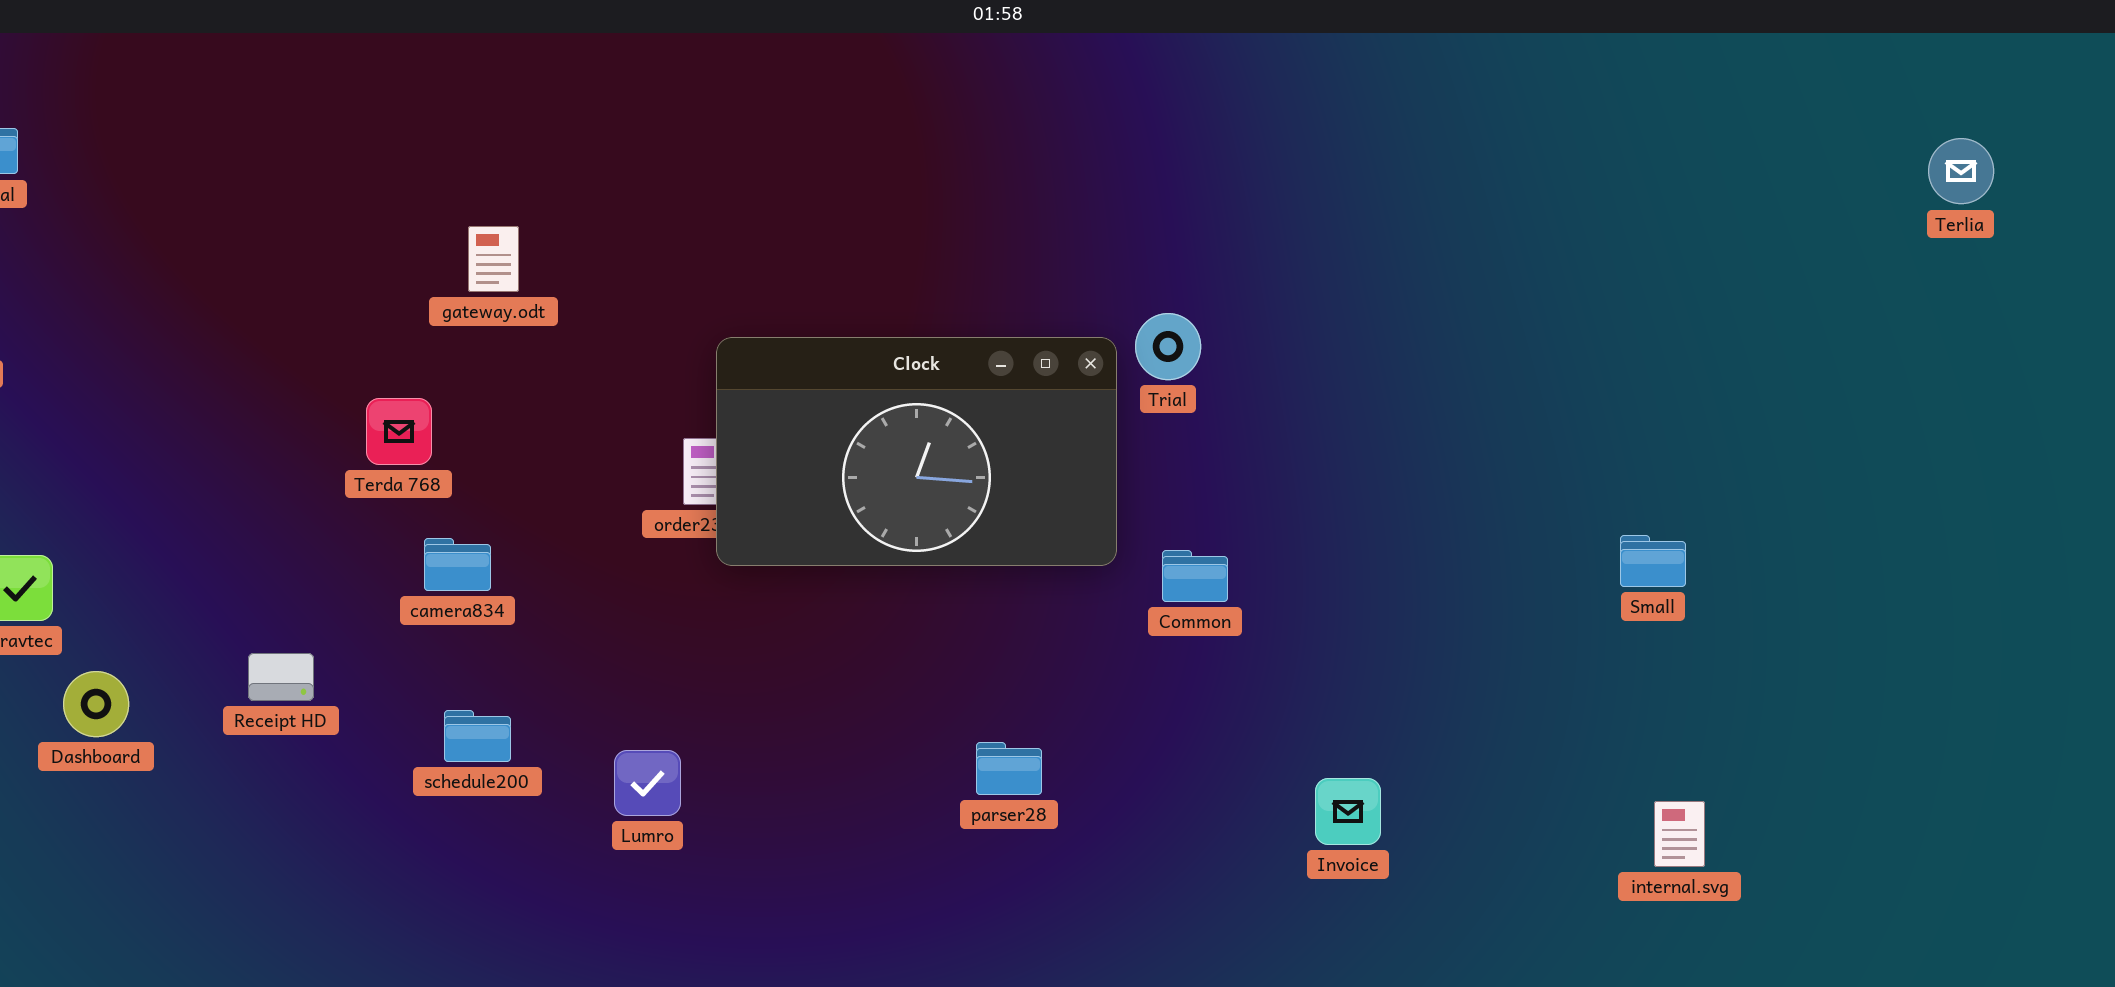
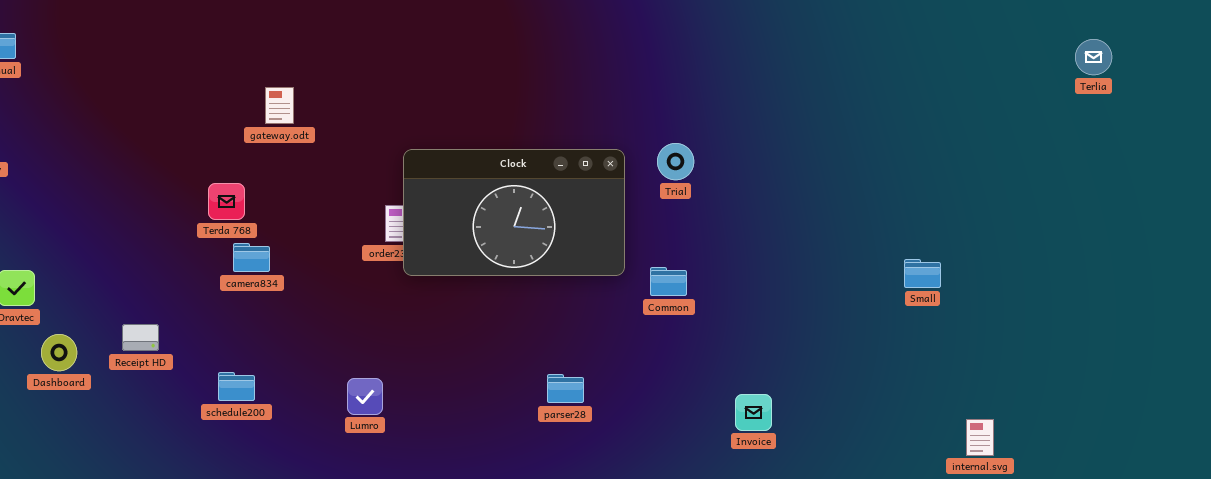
Trial: [1135,313,1201,380] -> [657,143,694,180], moved
camera834: [424,538,491,591] -> [233,243,270,272], moved
Receipt HD: [248,653,314,701] -> [122,324,159,351], moved
schedule200: [444,710,511,762] -> [218,372,255,401], moved
internal.svg: [1654,801,1705,867] -> [966,419,994,456], moved

